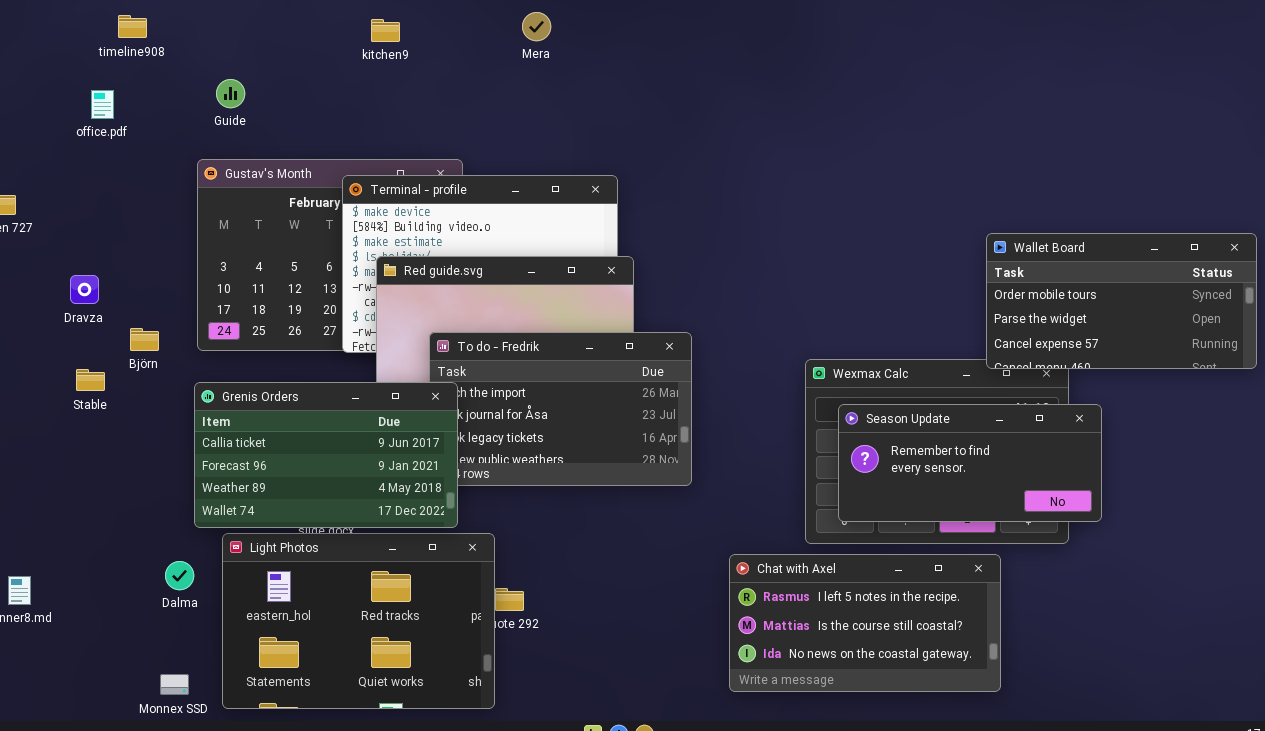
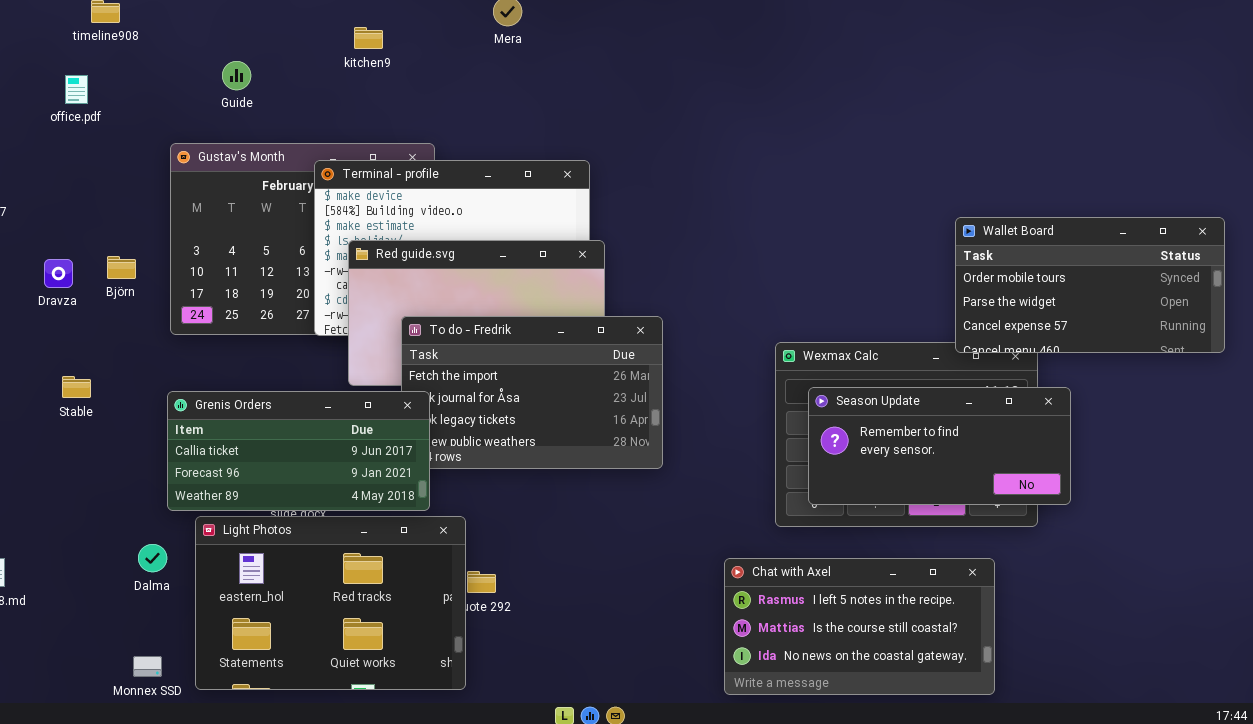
kitchen9: [371,19,400,42] -> [354,27,383,49], moved
Guide: [216,79,245,108] -> [222,61,251,90], moved
Björn: [130,328,159,351] -> [107,256,136,279], moved
Stable: [76,369,105,391] -> [62,376,91,398], moved
Grenis Orders: [194,382,458,528] -> [167,391,430,511], resized
Chat with Axel: [729,554,1001,692] -> [724,558,995,695], moved

